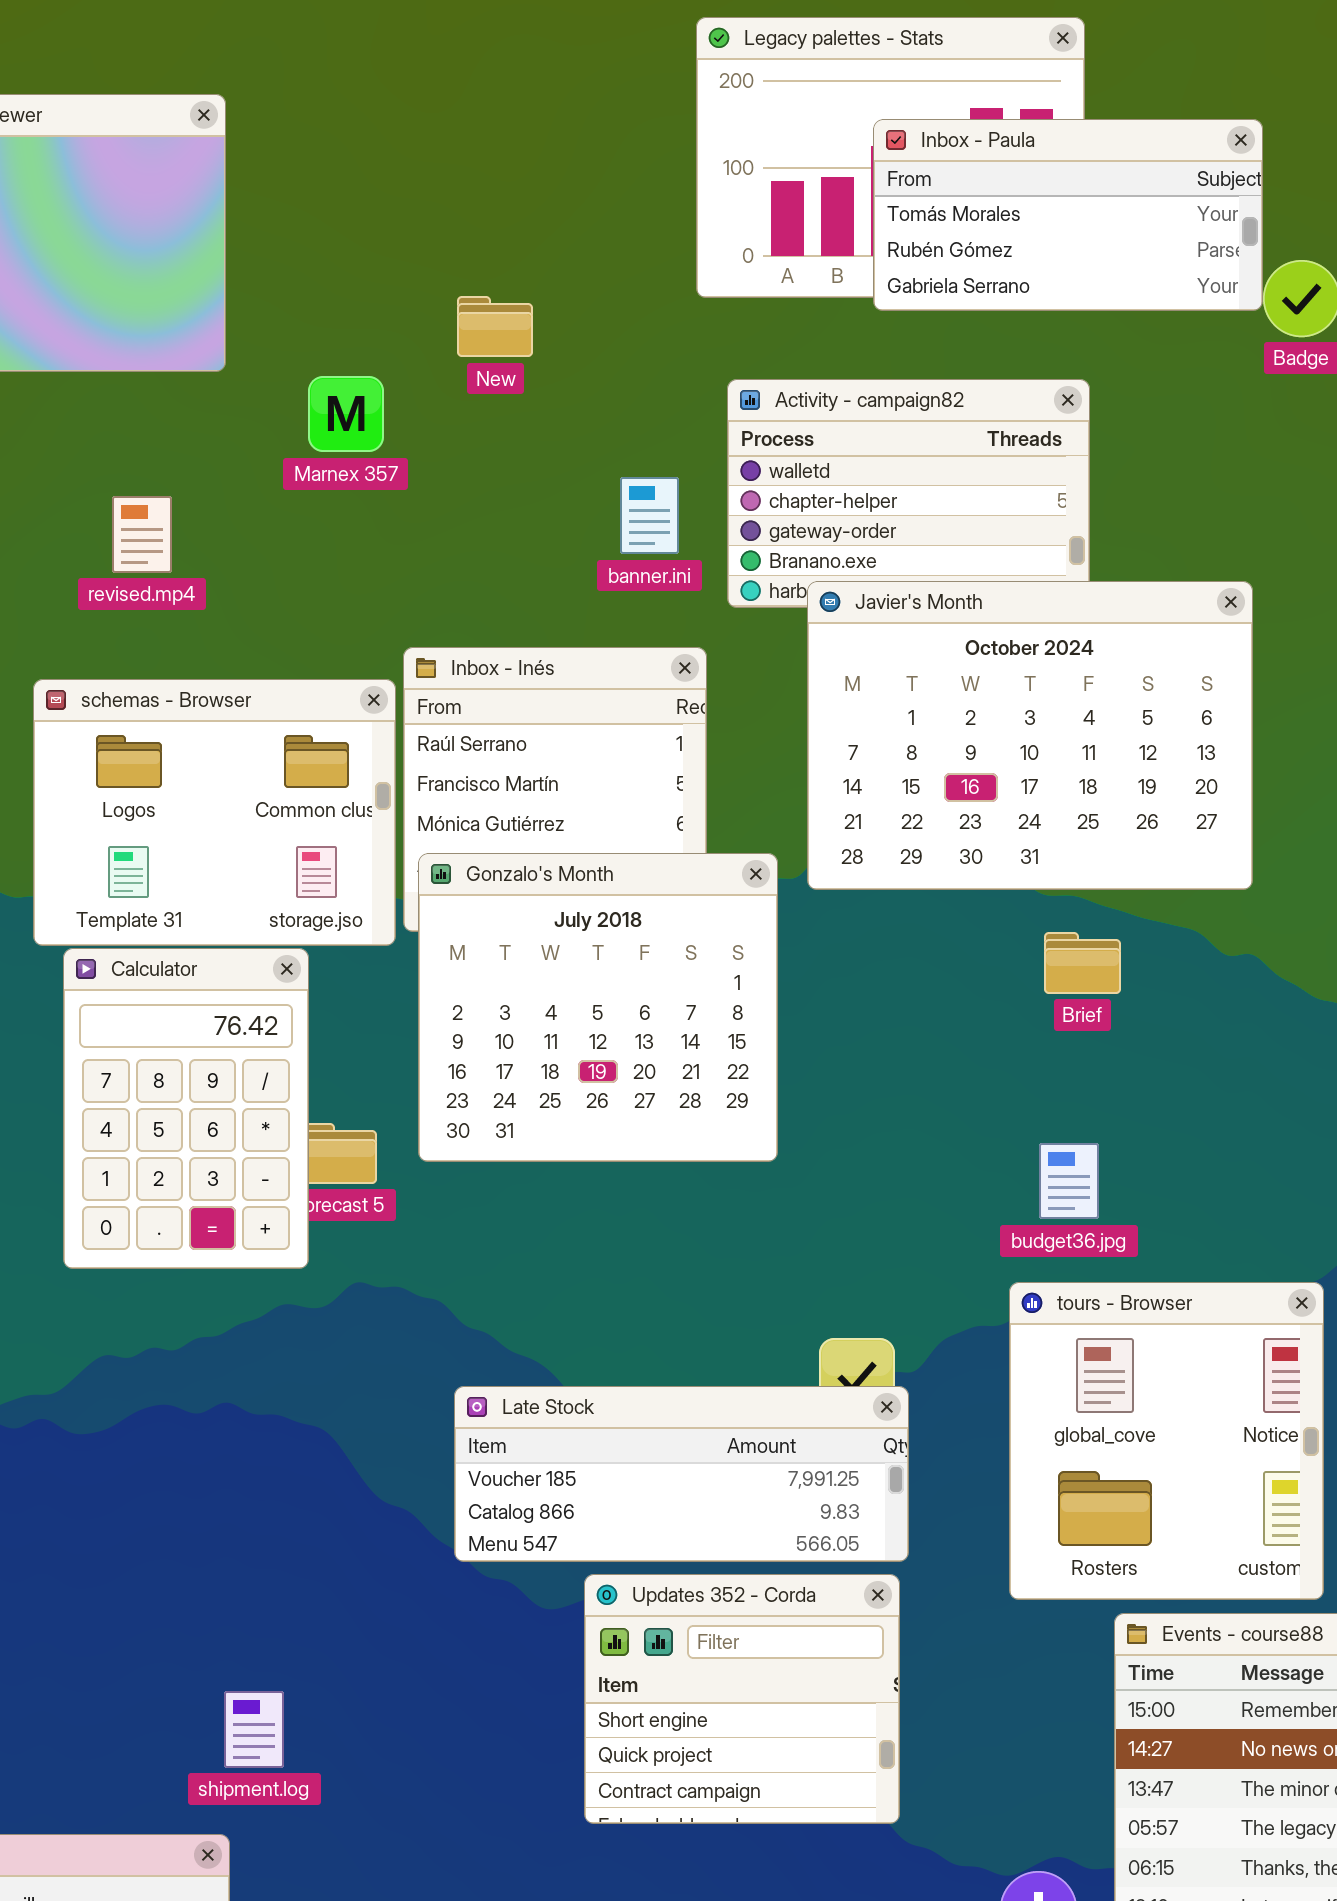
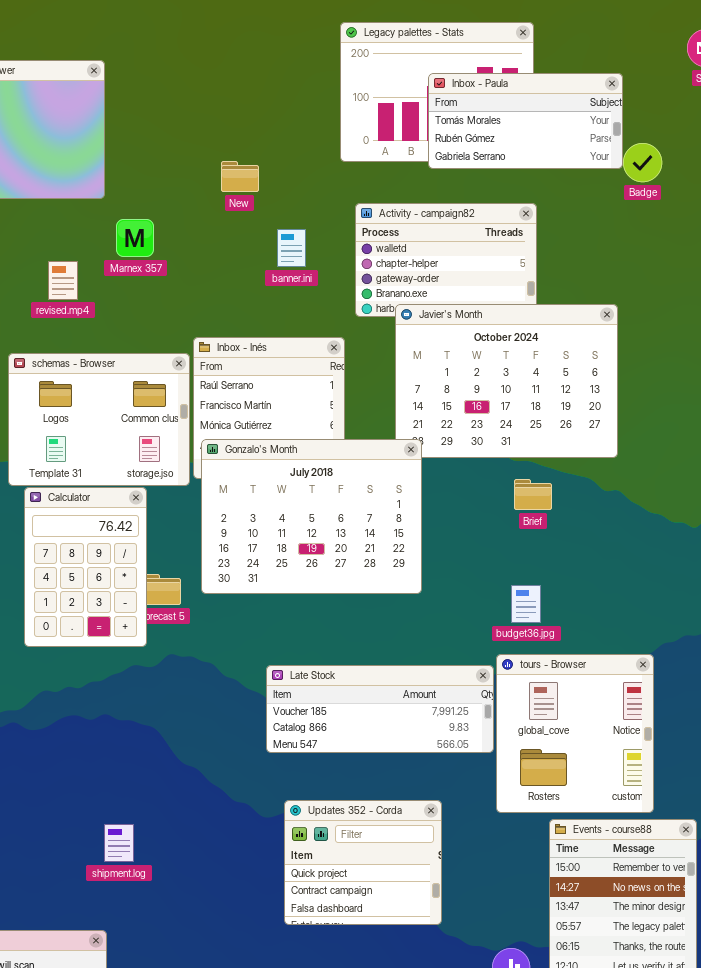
Marnex 357: [308,376,384,452] -> [116,219,154,257], moved
banner.ini: [620,477,679,554] -> [277,229,306,267], moved
Gonzalo's Month: [418,853,778,1162] -> [201,439,422,594], resized
Late Stock: [454,1386,909,1562] -> [266,665,494,753], moved
Updates 352 - Corda: [584,1574,900,1824] -> [284,800,442,925], scrolled down 1 row
shipment.log: [224,1691,284,1768] -> [104,824,134,862], moved

